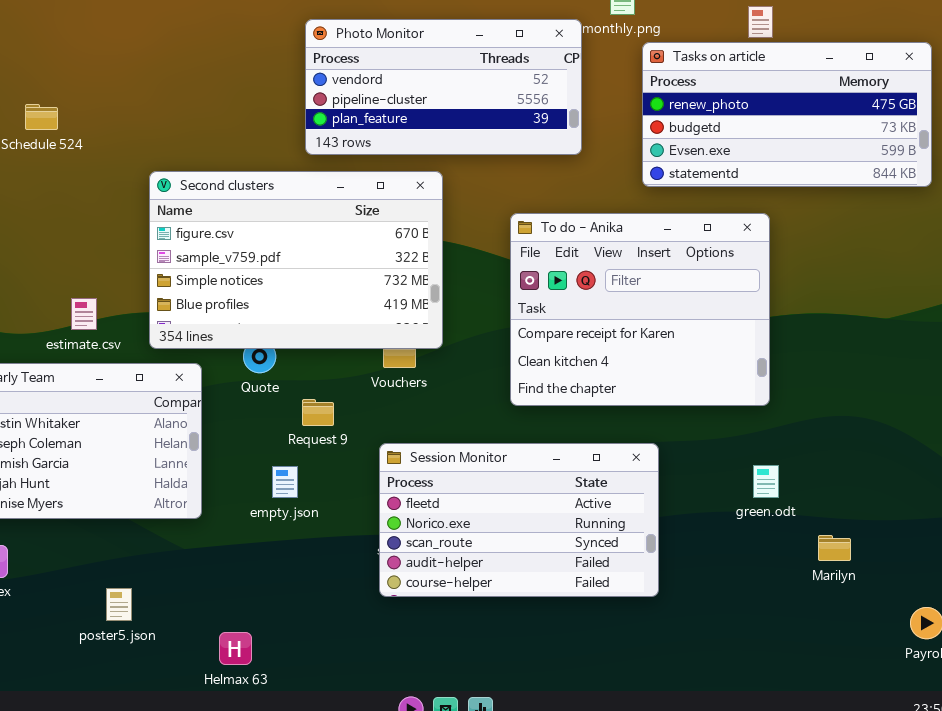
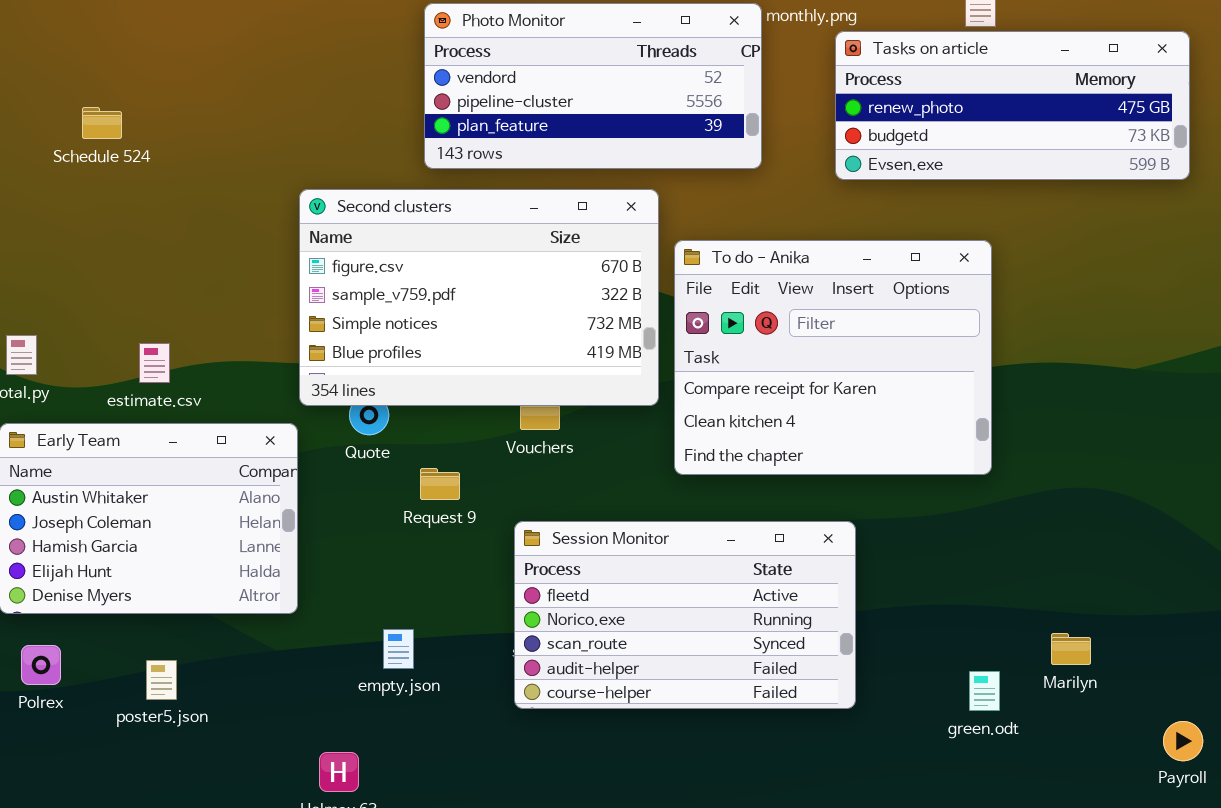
Tasks on article: [642,42,932,187] -> [835,31,1190,180], resized
Second clusters: [149,171,443,349] -> [299,189,659,406], moved
green.odt: [753,465,779,498] -> [969,671,1000,711], moved
empty.json: [272,466,298,498] -> [383,629,414,669], moved
poster5.json: [106,588,132,621] -> [146,660,177,700], moved

